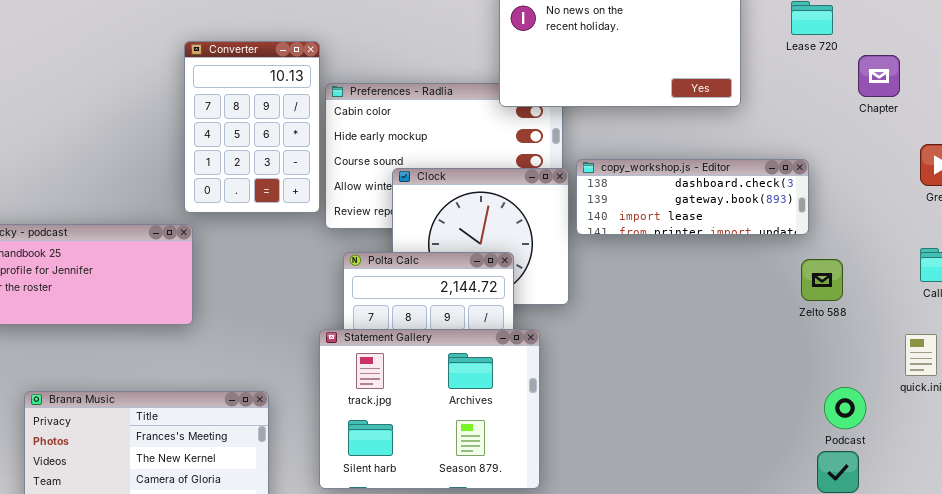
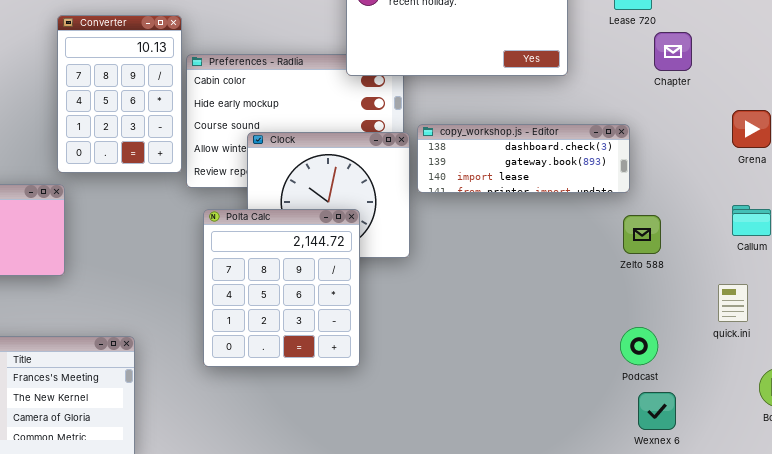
Chapter: [858,55,900,97] -> [654,32,692,71], moved
Statement Gallery: [319,329,540,489] -> none, closed
Podcast: [824,387,866,429] -> [620,327,658,365], moved

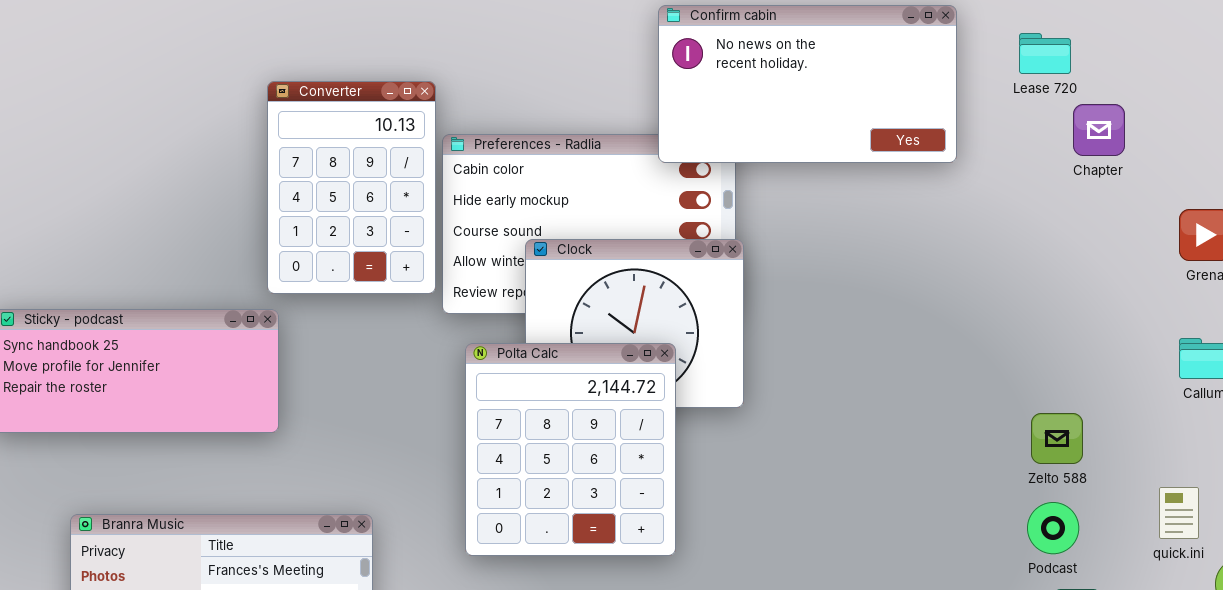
copy_workshop.js - Editor: [417,124,630,193] -> none, closed
Zelto 588: [623,215,661,254] -> [1031,413,1083,464], moved
quick.ini: [718,284,748,322] -> [1159,487,1199,539], moved

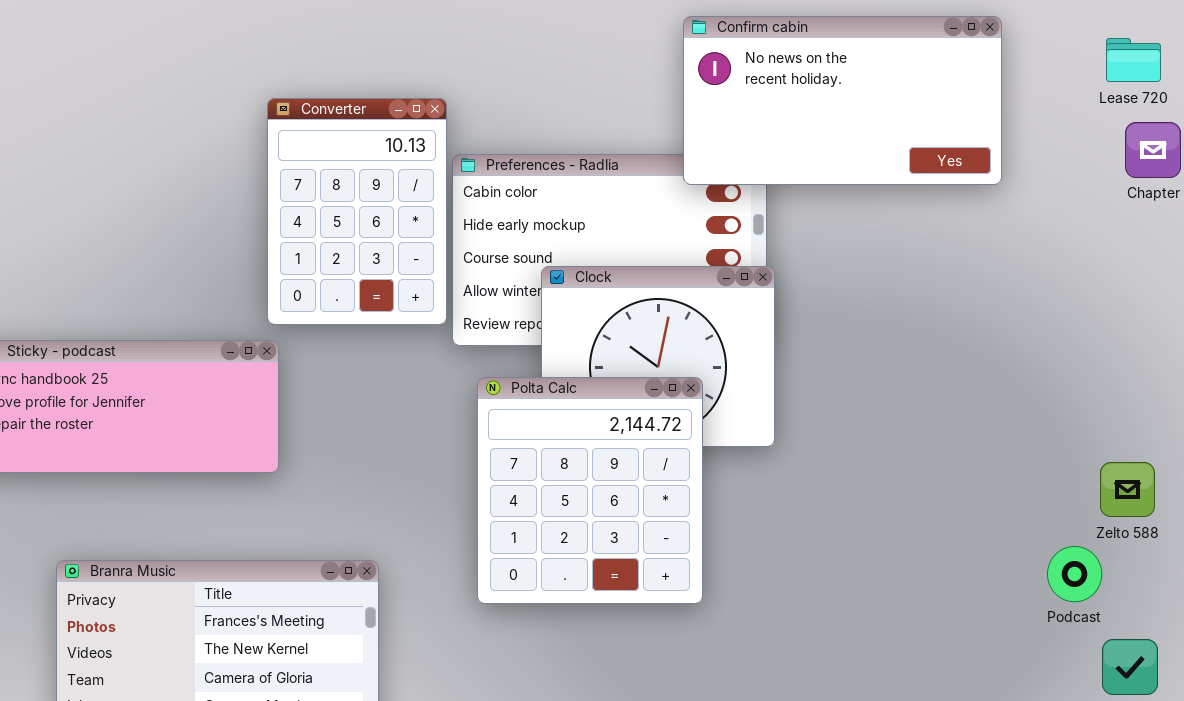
Lease 720: [1019,33,1071,74] -> [1106,38,1161,82], moved
Zelto 588: [1031,413,1083,464] -> [1100,462,1155,517], moved
Podcast: [1027,502,1079,554] -> [1047,546,1102,602], moved

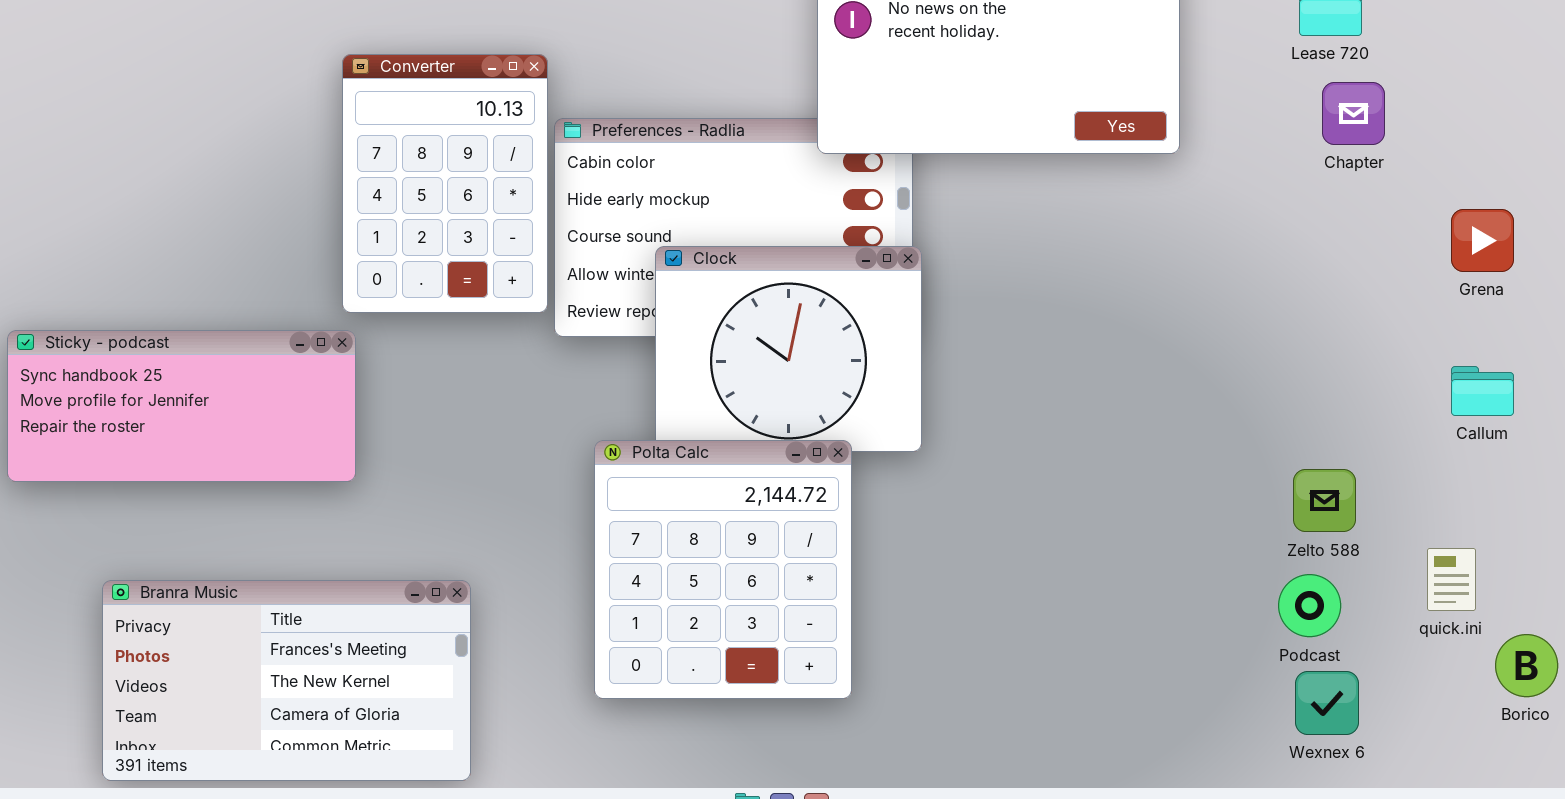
Polta Calc: [477,377,703,604] -> [594,440,852,699], moved
Podcast: [1047,546,1102,602] -> [1278,574,1341,637], moved

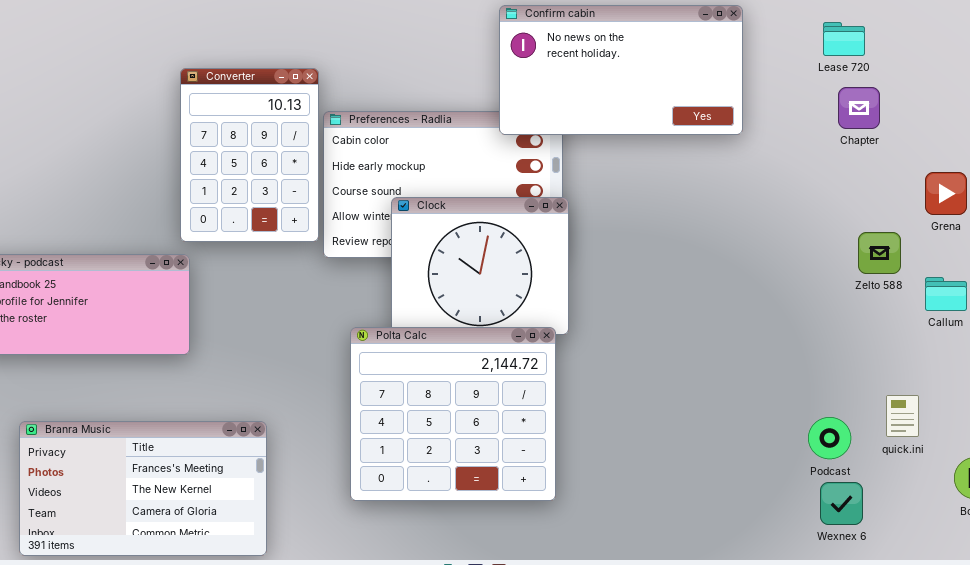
Polta Calc: [594,440,852,699] -> [350,327,556,501], resized
Zelto 588: [1293,469,1356,532] -> [858,232,901,274], moved
quick.ini: [1427,548,1476,611] -> [886,395,919,437], moved

